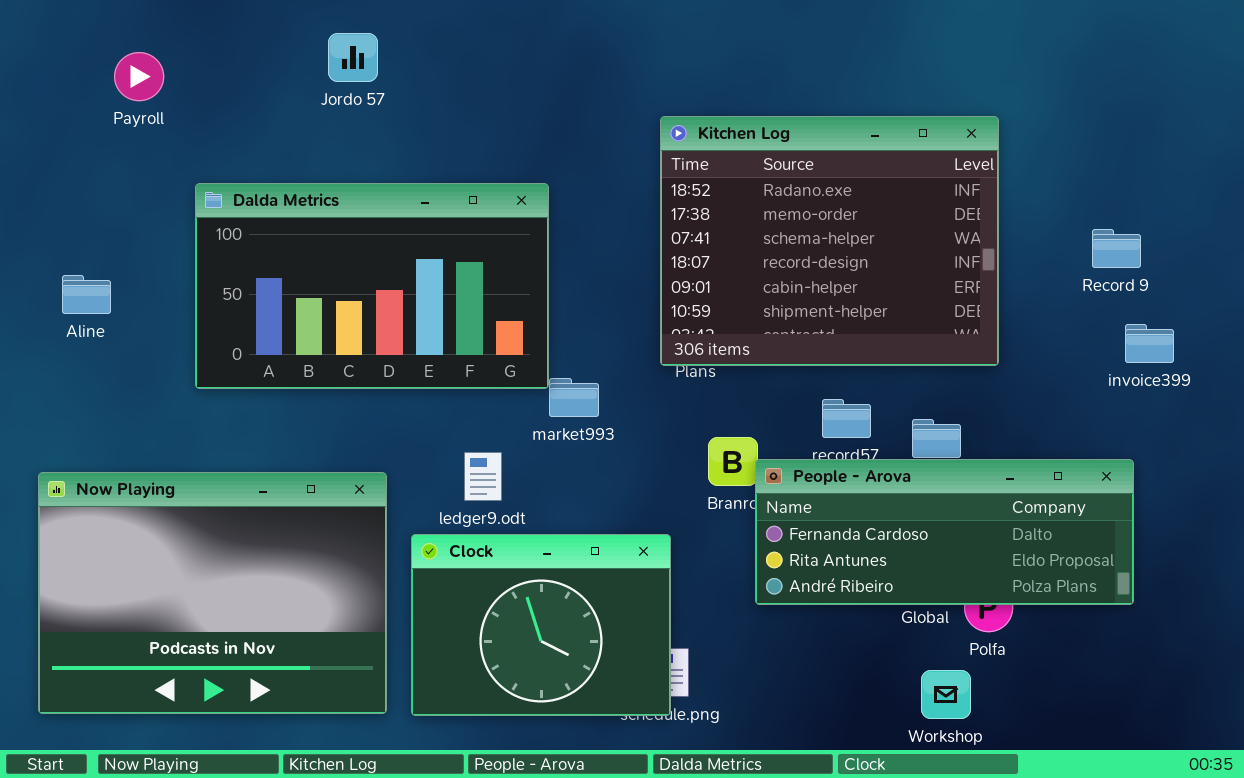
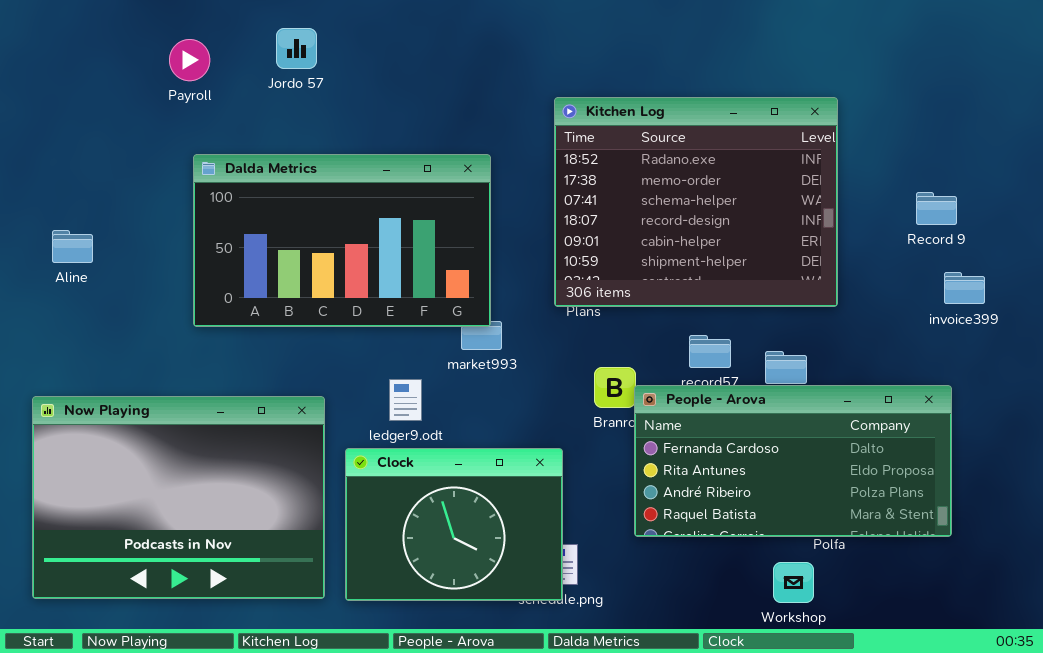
Payroll: [114,52,164,101] -> [169,39,210,81], moved
Dalda Metrics: [195,183,549,389] -> [193,154,491,327], moved
People - Arova: [755,459,1134,605] -> [634,385,952,537], resized

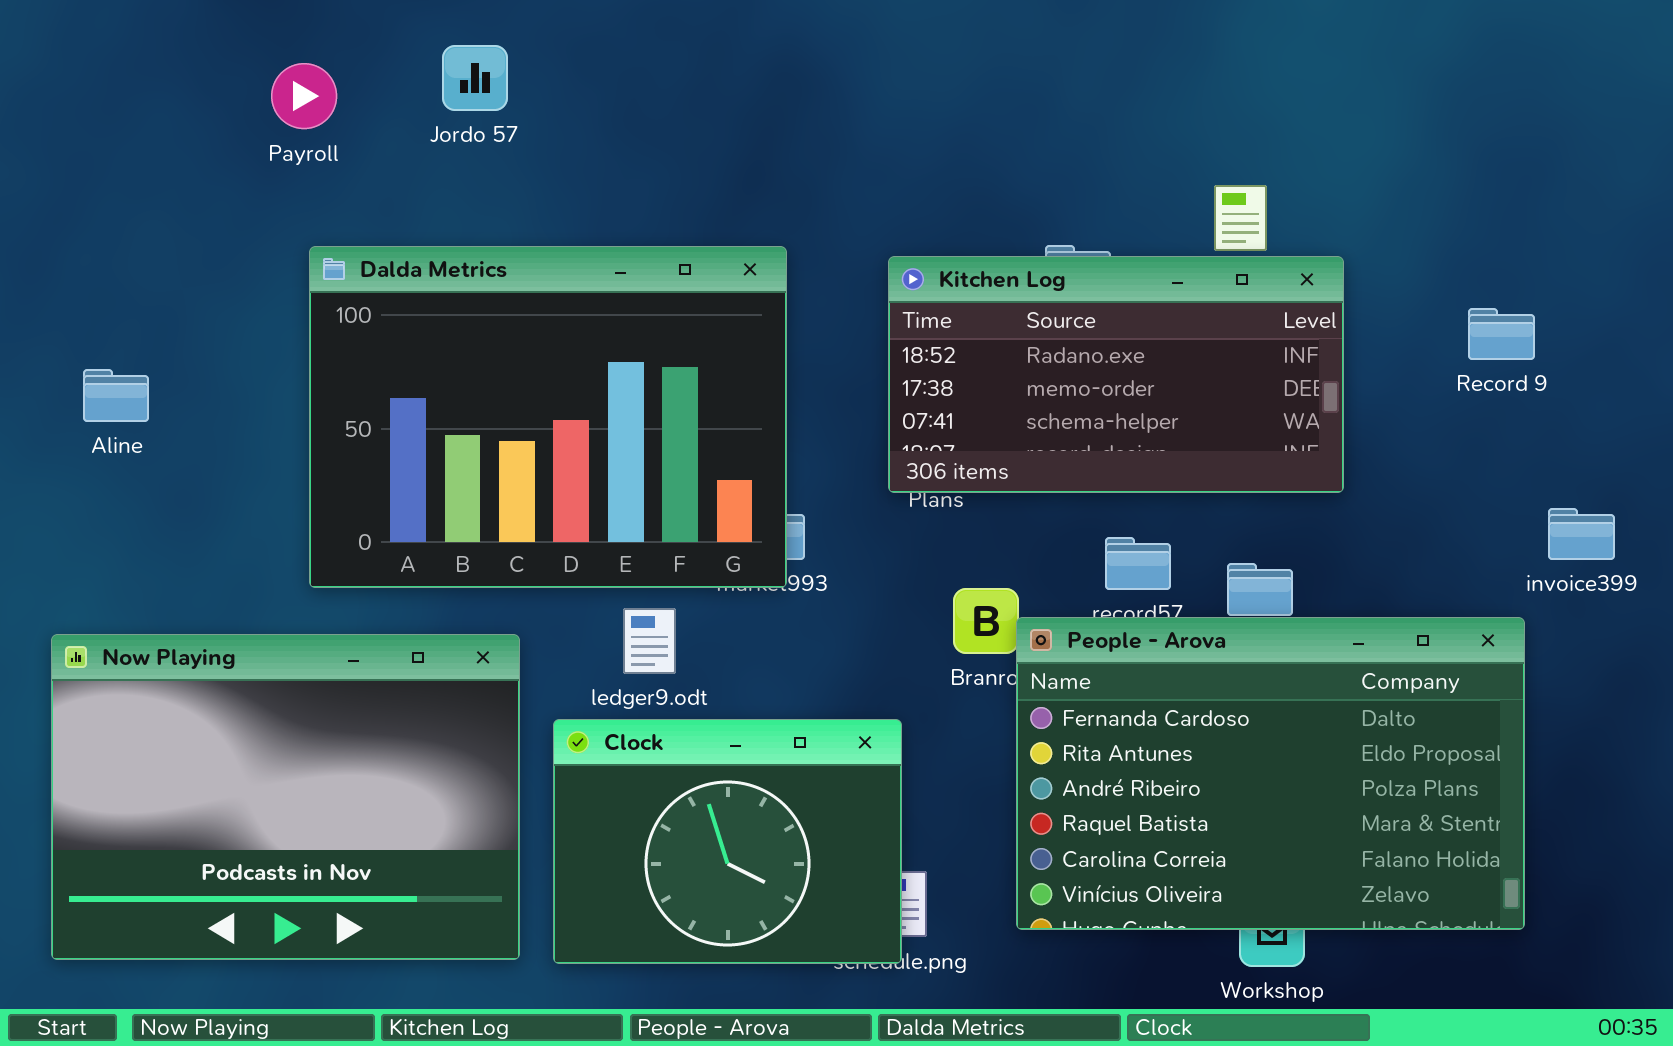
Kitchen Log: [554,97,838,307] -> [888,256,1344,493], resized
Dalda Metrics: [193,154,491,327] -> [309,246,787,588], resized
invoice399: [944,272,985,304] -> [1548,508,1615,560], moved
People - Arova: [634,385,952,537] -> [1016,617,1525,930], resized

